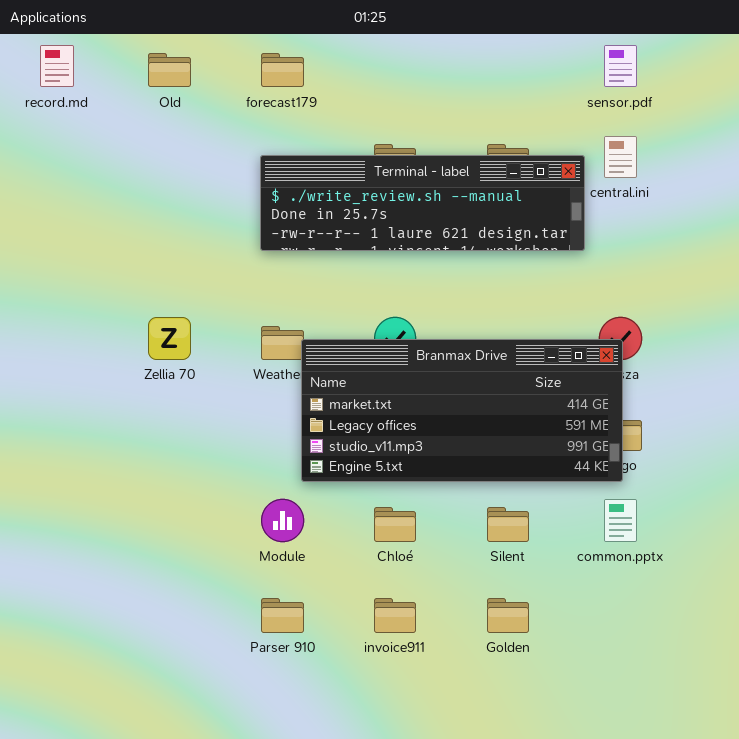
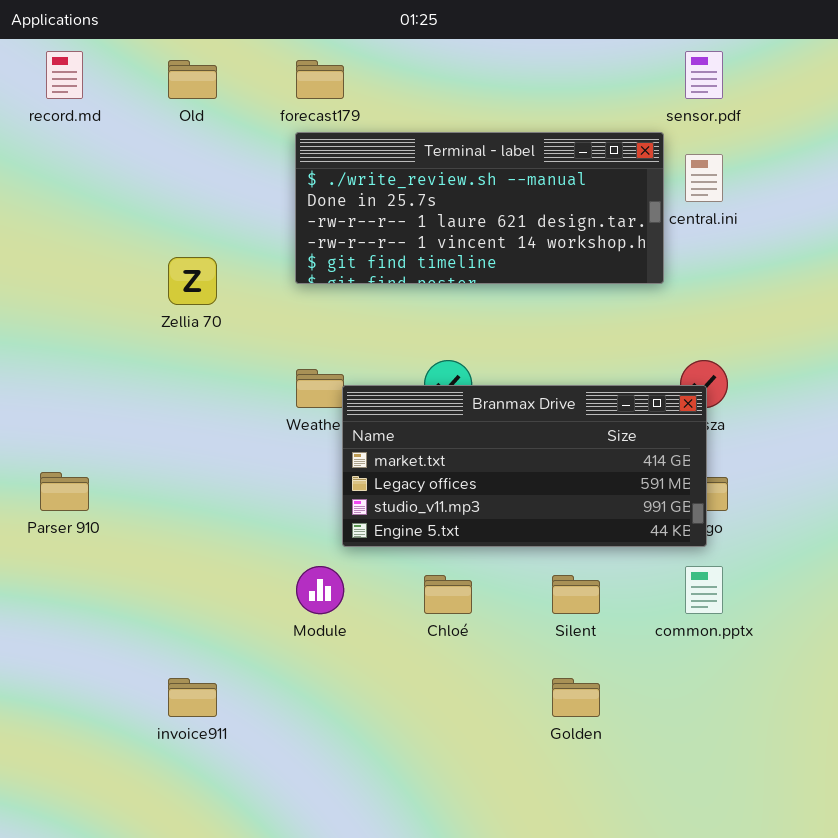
Terminal - label: [260,155,585,251] -> [295,132,664,284], resized
Zellia 70: [148,317,191,360] -> [168,257,217,305], moved
Parser 910: [261,598,304,633] -> [40,472,89,511], moved
invoice911: [374,598,416,633] -> [168,678,217,717], moved

